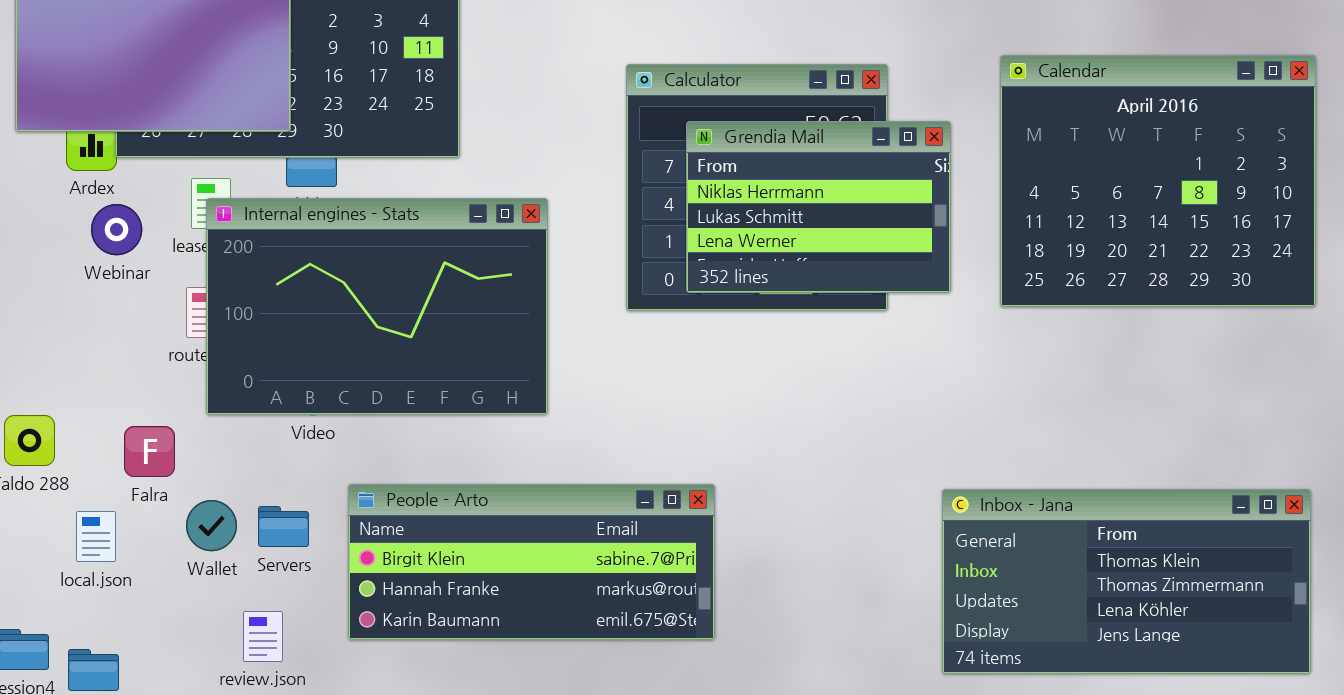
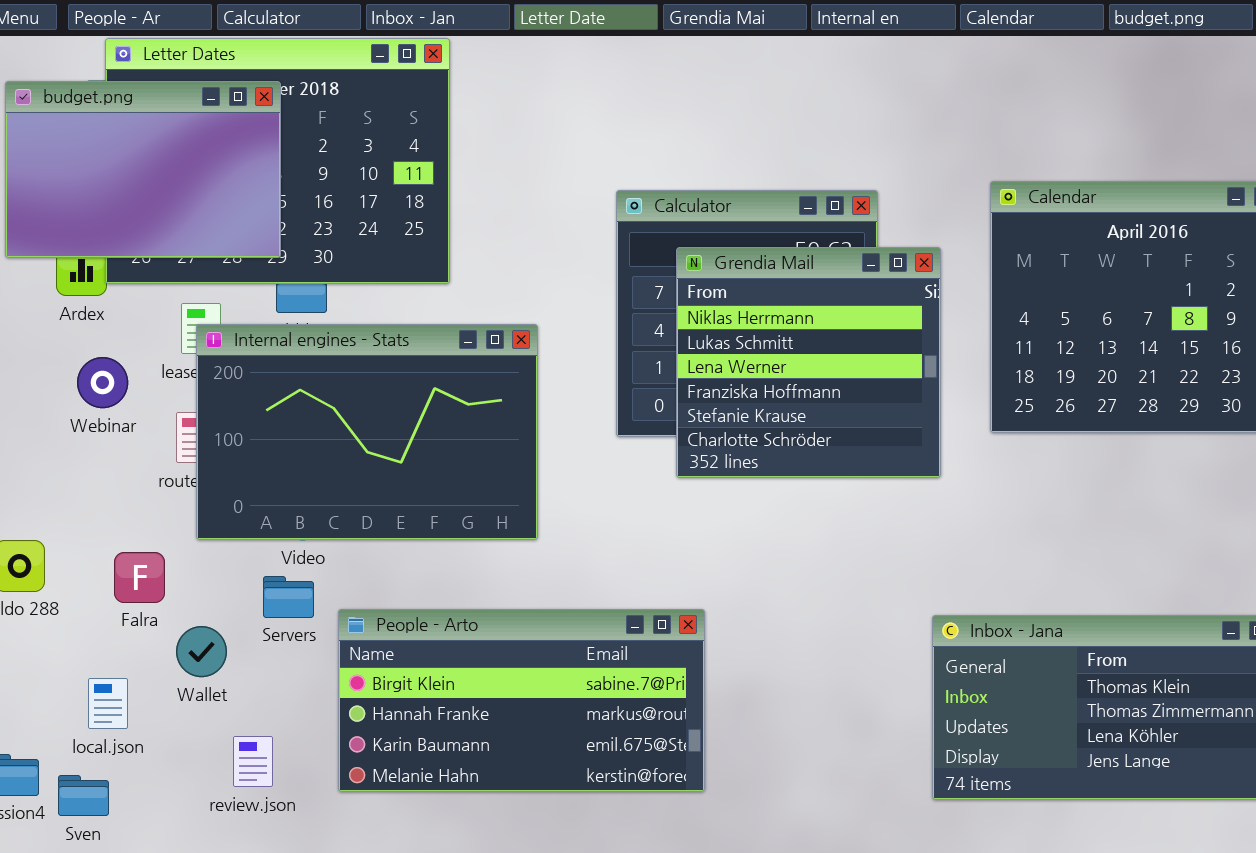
Grendia Mail: [686,121,951,293] -> [676,247,941,478], resized
Webinar: [91,204,142,255] -> [77,357,128,408], moved
People - Arto: [348,484,715,640] -> [338,609,705,792], resized
Servers: [258,506,309,547] -> [263,576,314,618], moved
local.json: [76,511,116,562] -> [88,678,128,729], moved

